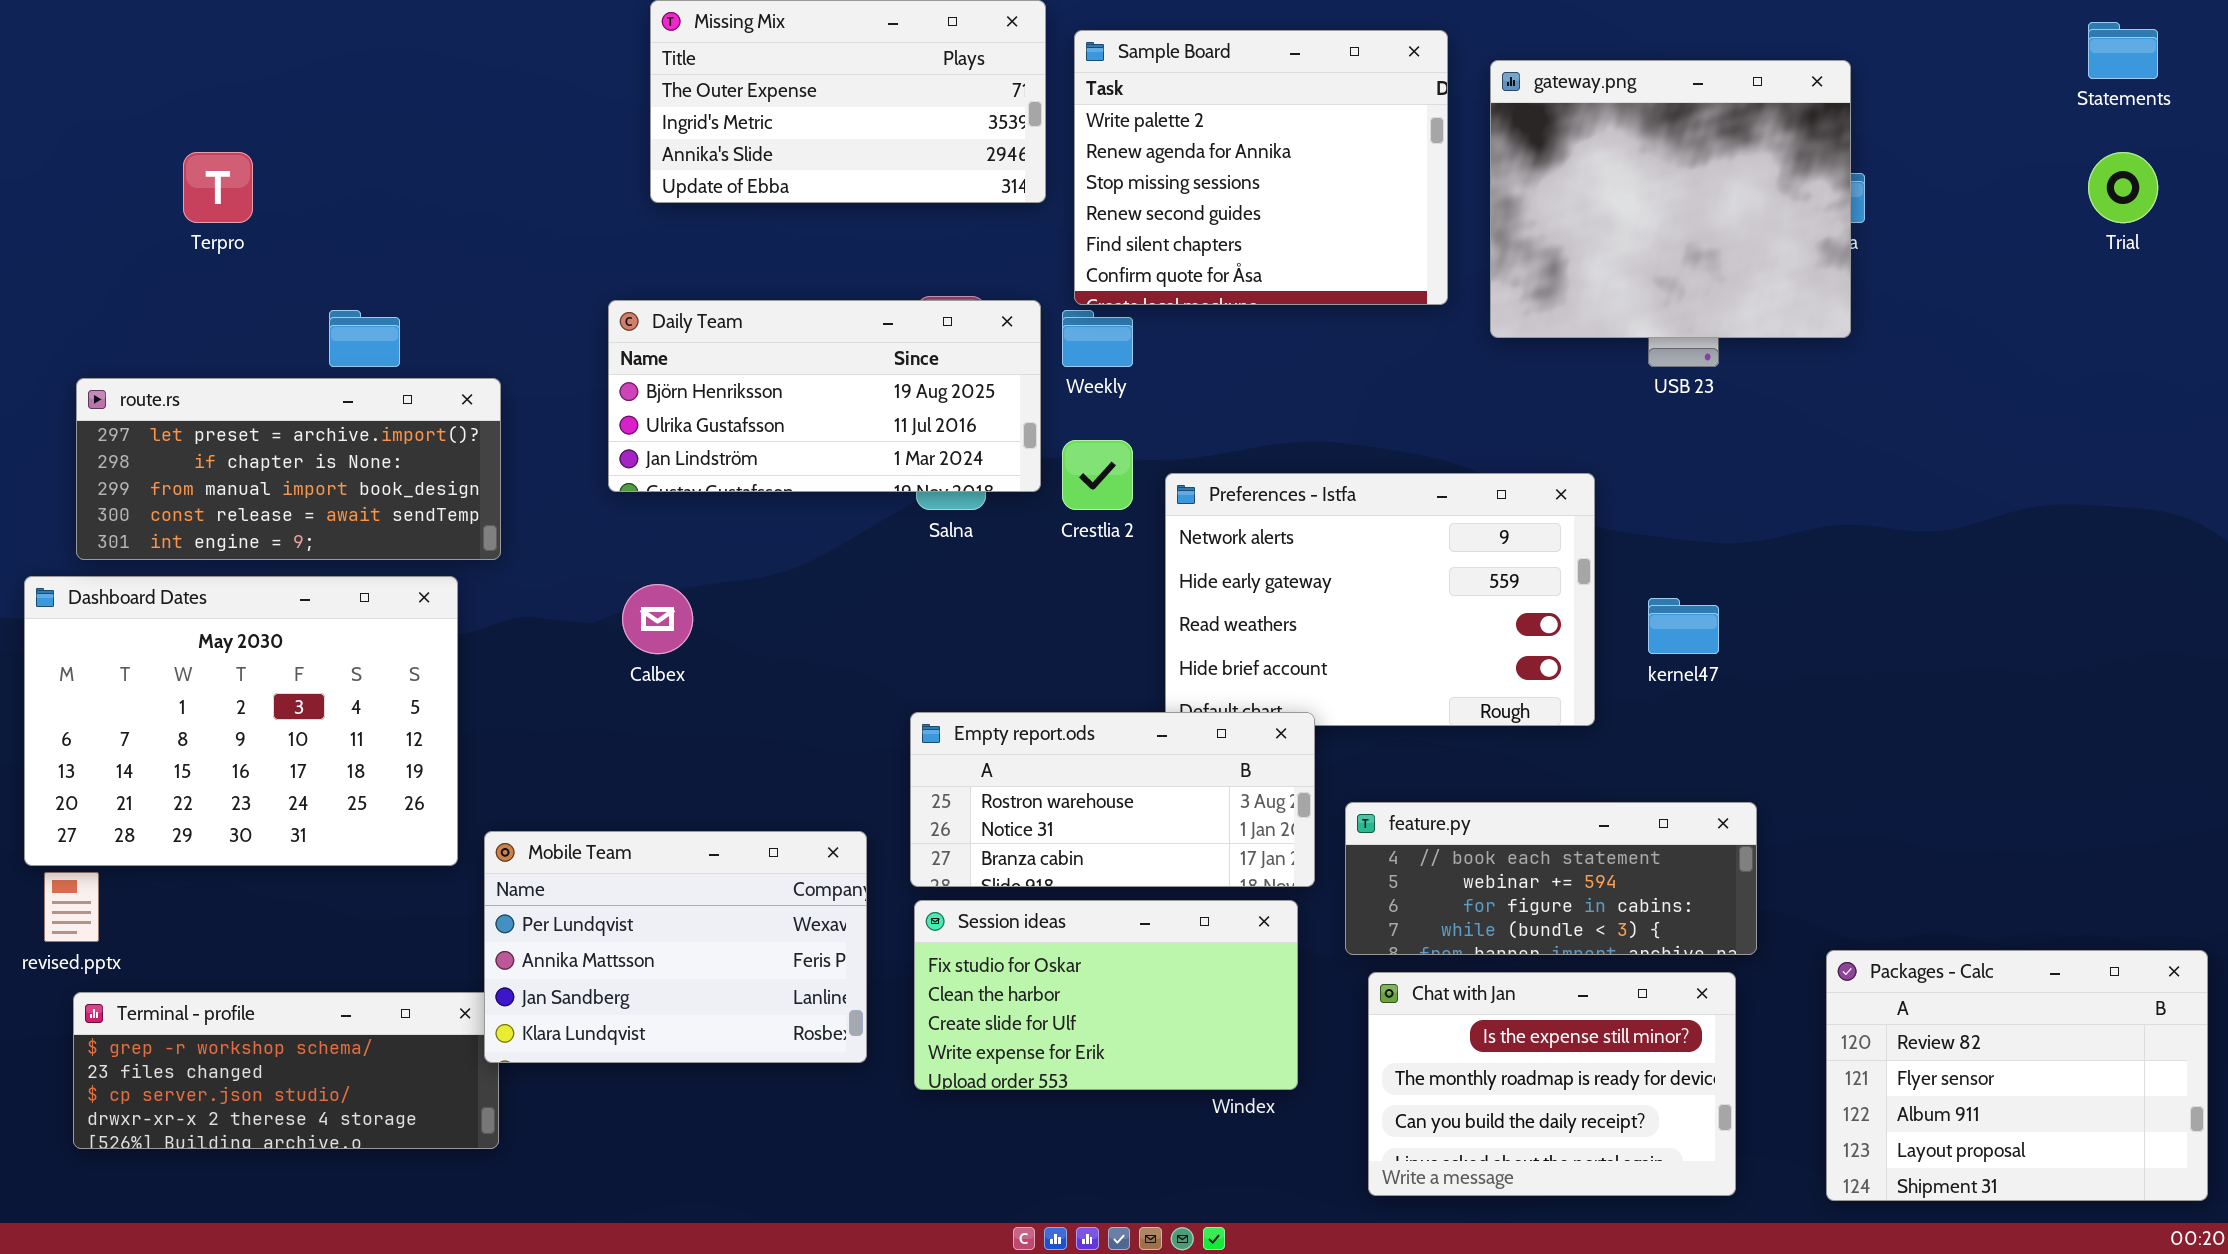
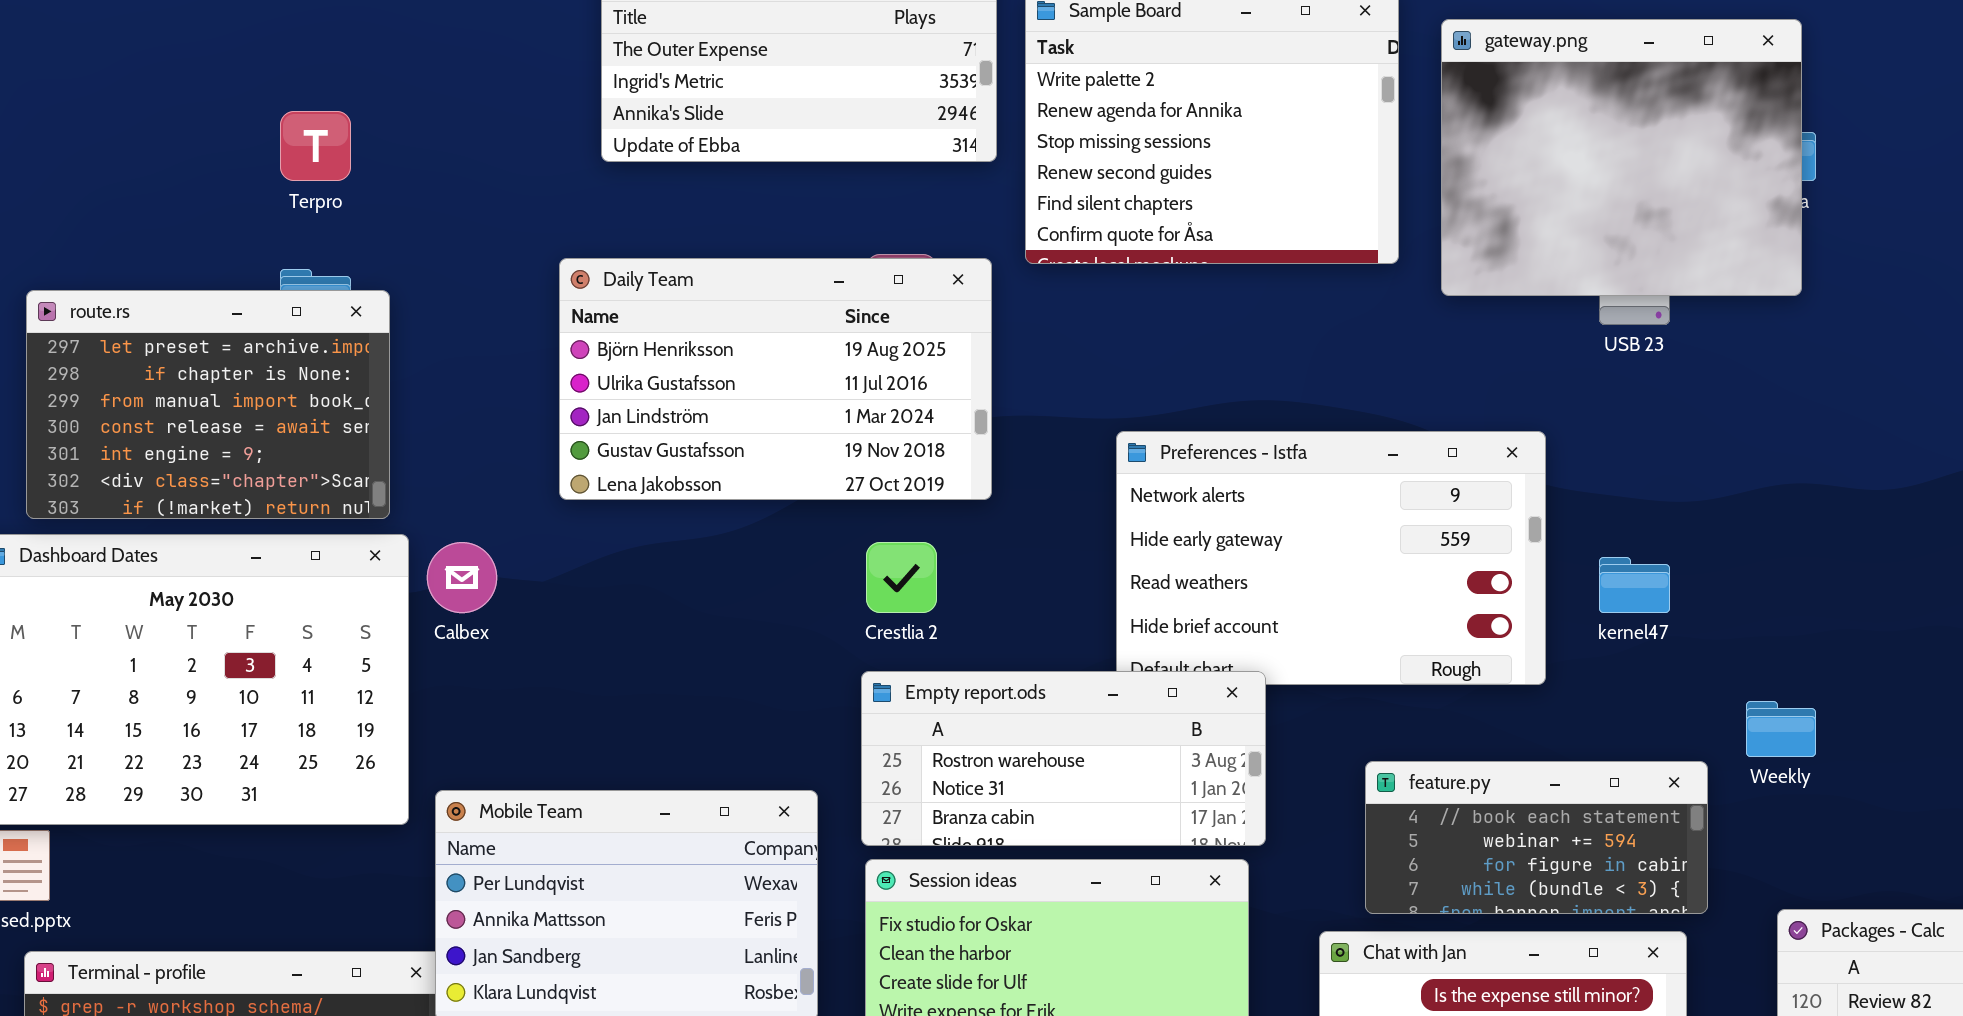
Terpro: [183,152,253,223] -> [280,111,351,181], moved
Daily Team: [608,300,1041,492] -> [559,258,992,500], resized
Weekly: [1062,310,1133,367] -> [1746,701,1816,757], moved
route.rs: [76,378,501,560] -> [26,290,390,519], resized
Crestlia 2: [1062,440,1133,510] -> [866,542,937,613], moved
Calbex: [622,584,693,654] -> [427,542,497,613], moved
feature.py: [1345,802,1757,955] -> [1365,761,1708,914], resized

